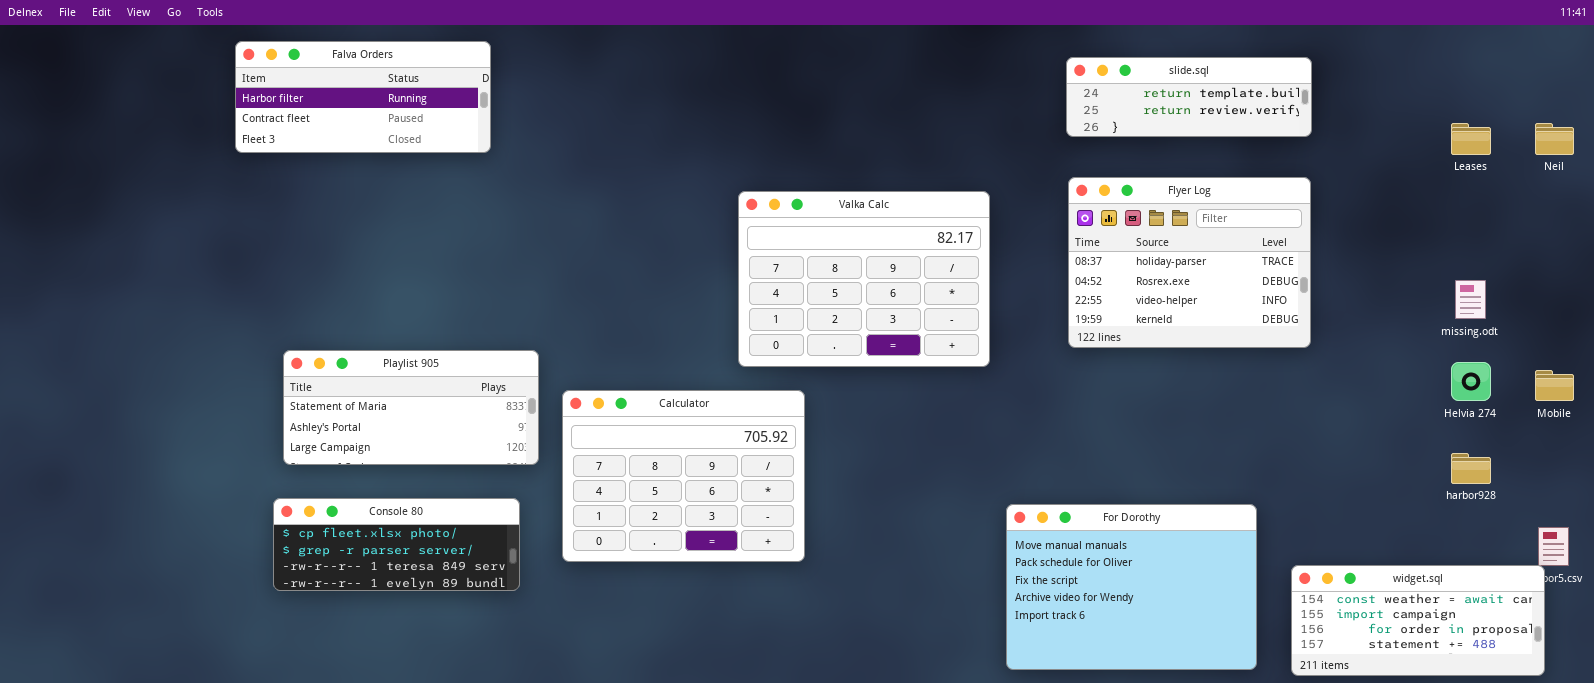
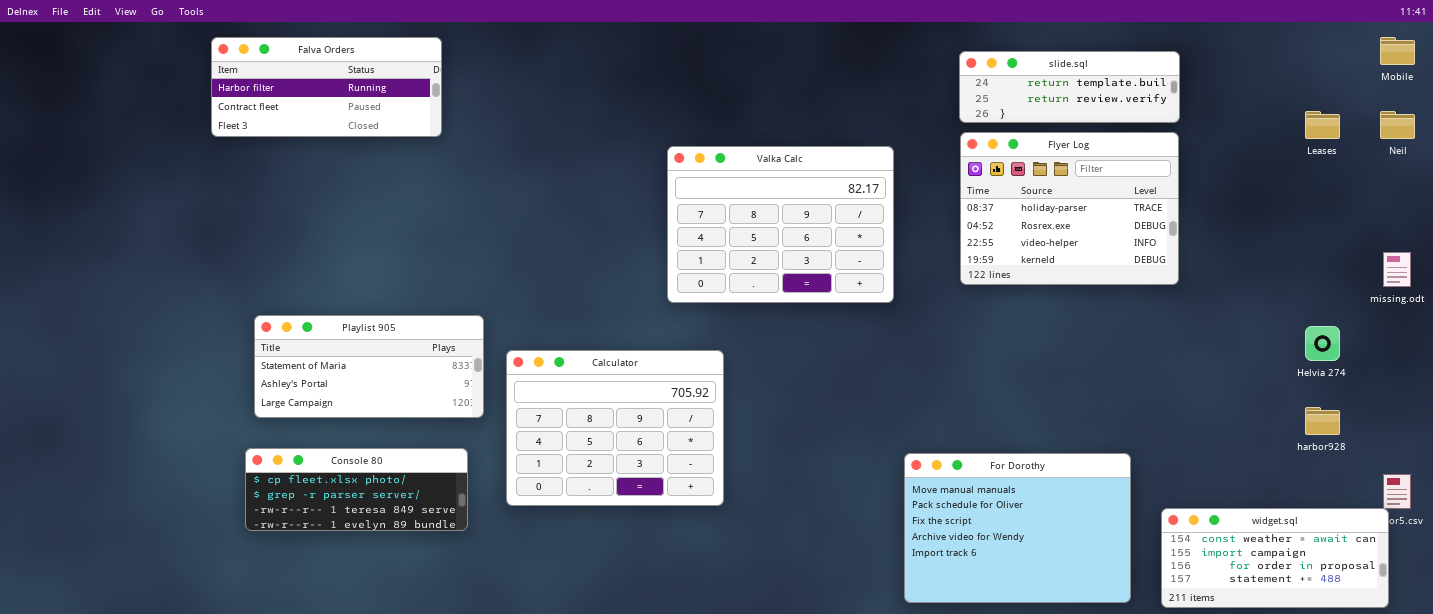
Flyer Log: [1068,177,1311,348] -> [960,132,1179,285], moved
Valka Calc: [738,191,990,367] -> [667,146,894,303], moved
missing.odt: [1455,280,1486,319] -> [1383,252,1411,287], moved
Mobile: [1535,370,1574,401] -> [1380,37,1415,65], moved

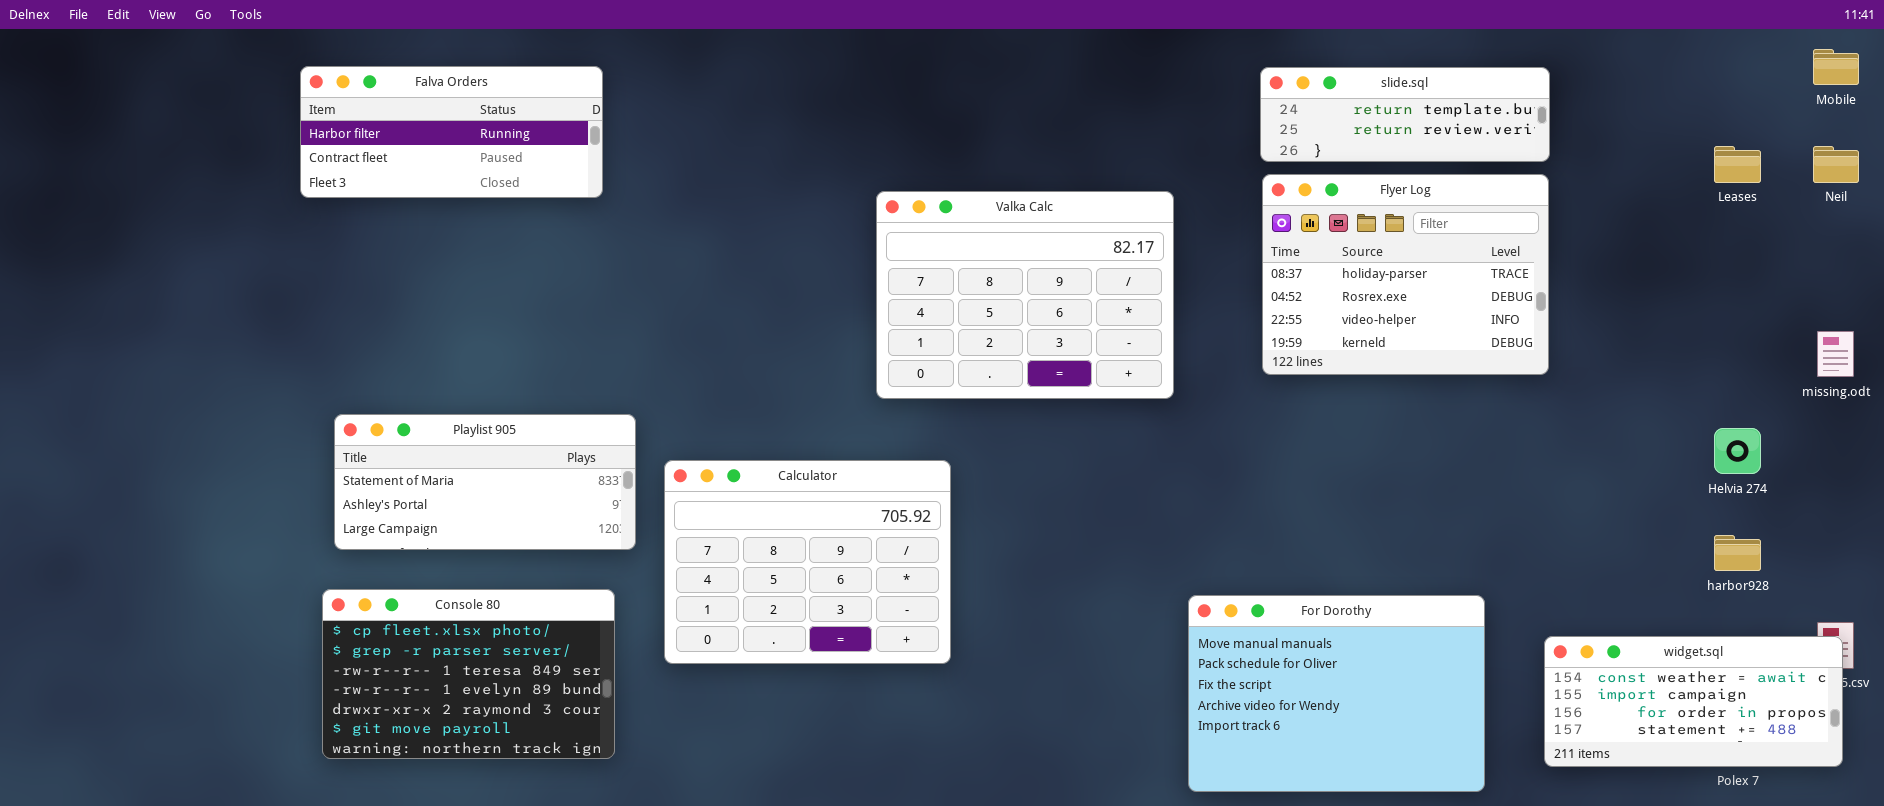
Falva Orders: [211,37,442,137] -> [300,66,603,198], moved
Console 80: [245,448,468,531] -> [322,589,615,759], resized
widget.sql: [1161,508,1389,608] -> [1544,636,1843,767], moved

